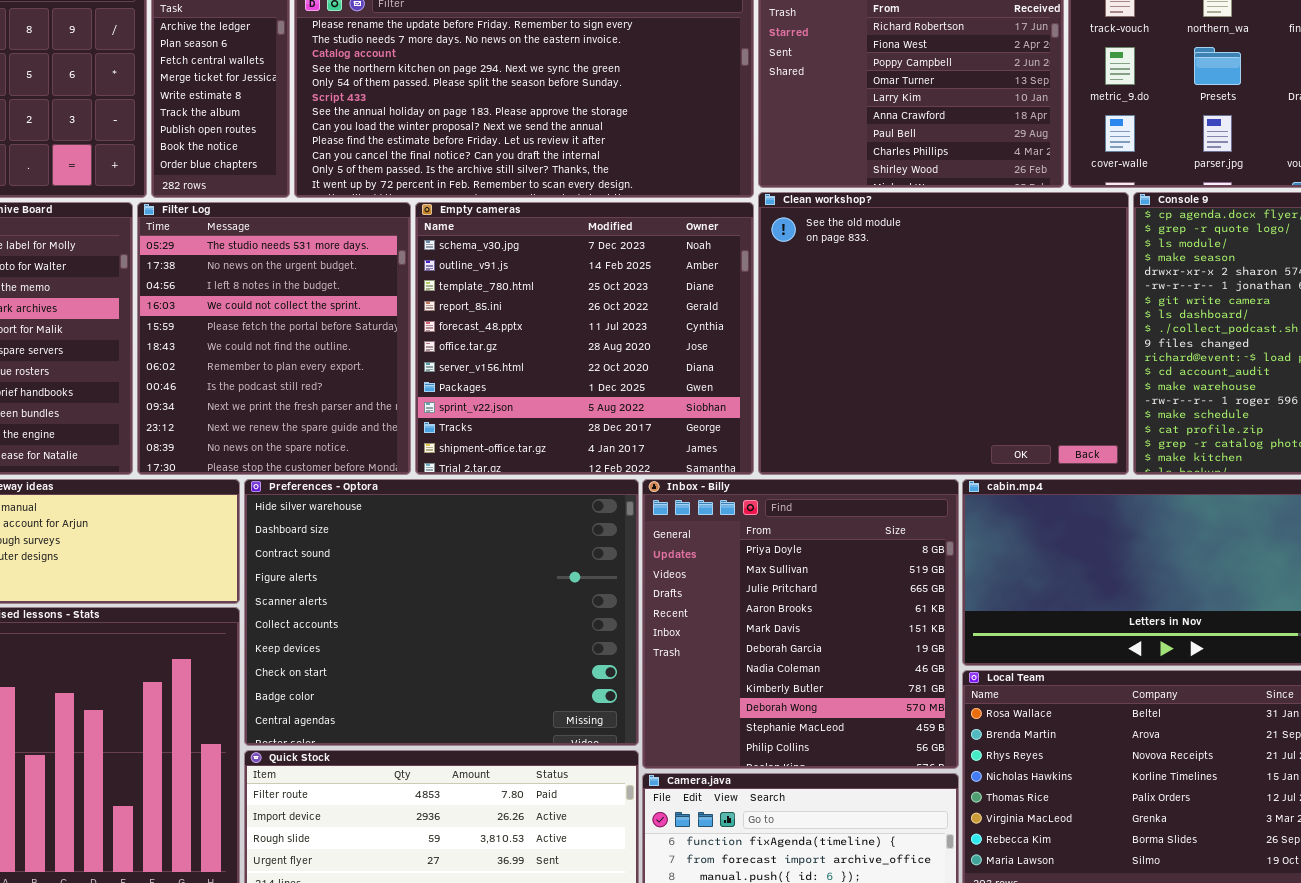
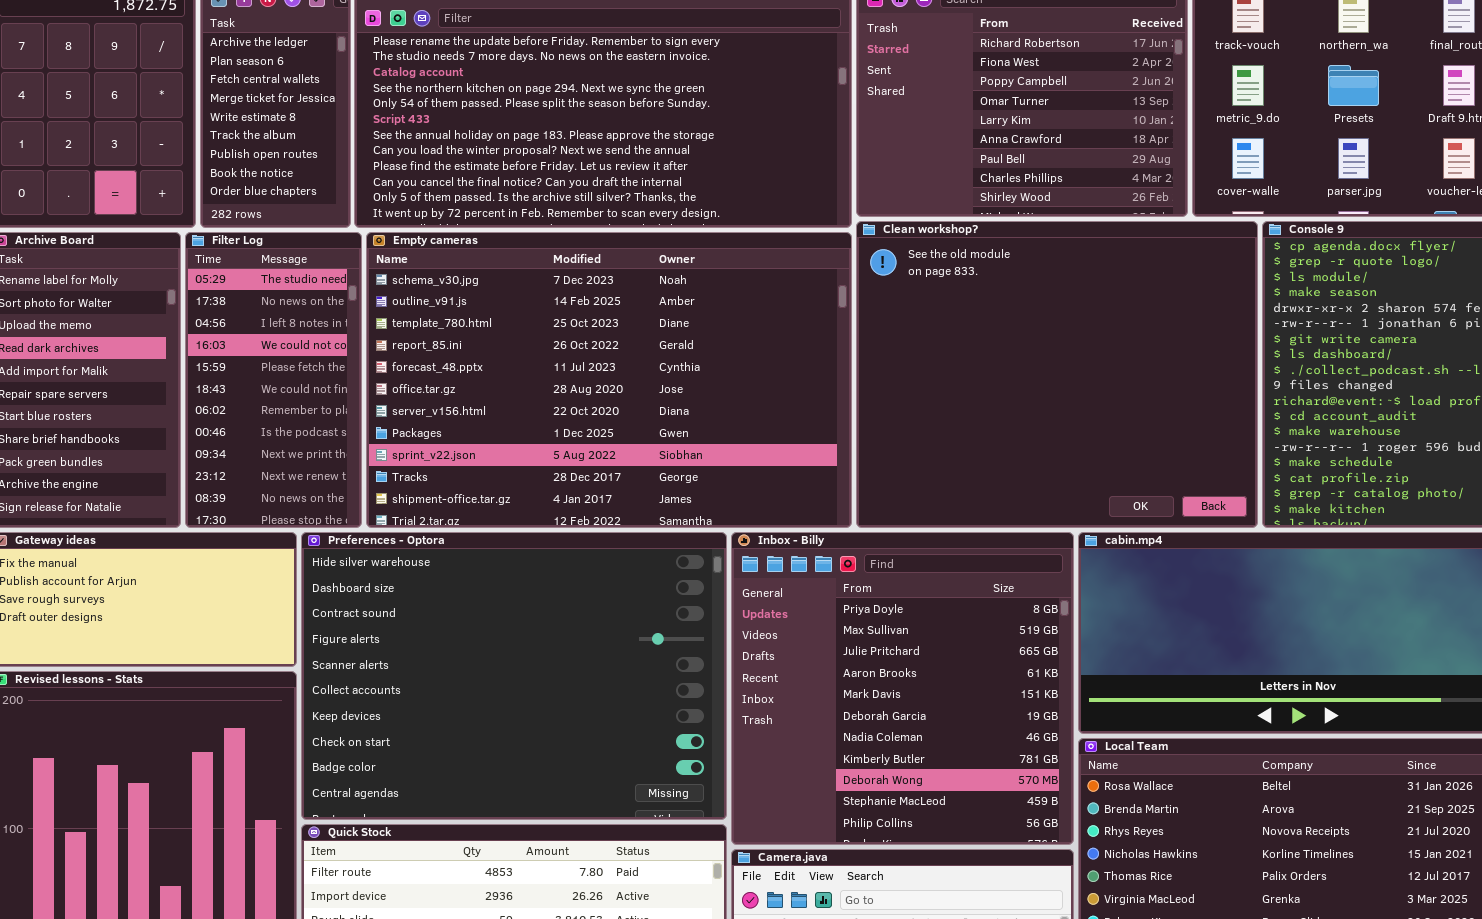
Filter Log: [137,202,411,475] -> [185,232,362,528], resized
Empty cameras: [415,202,754,475] -> [366,232,852,528], resized

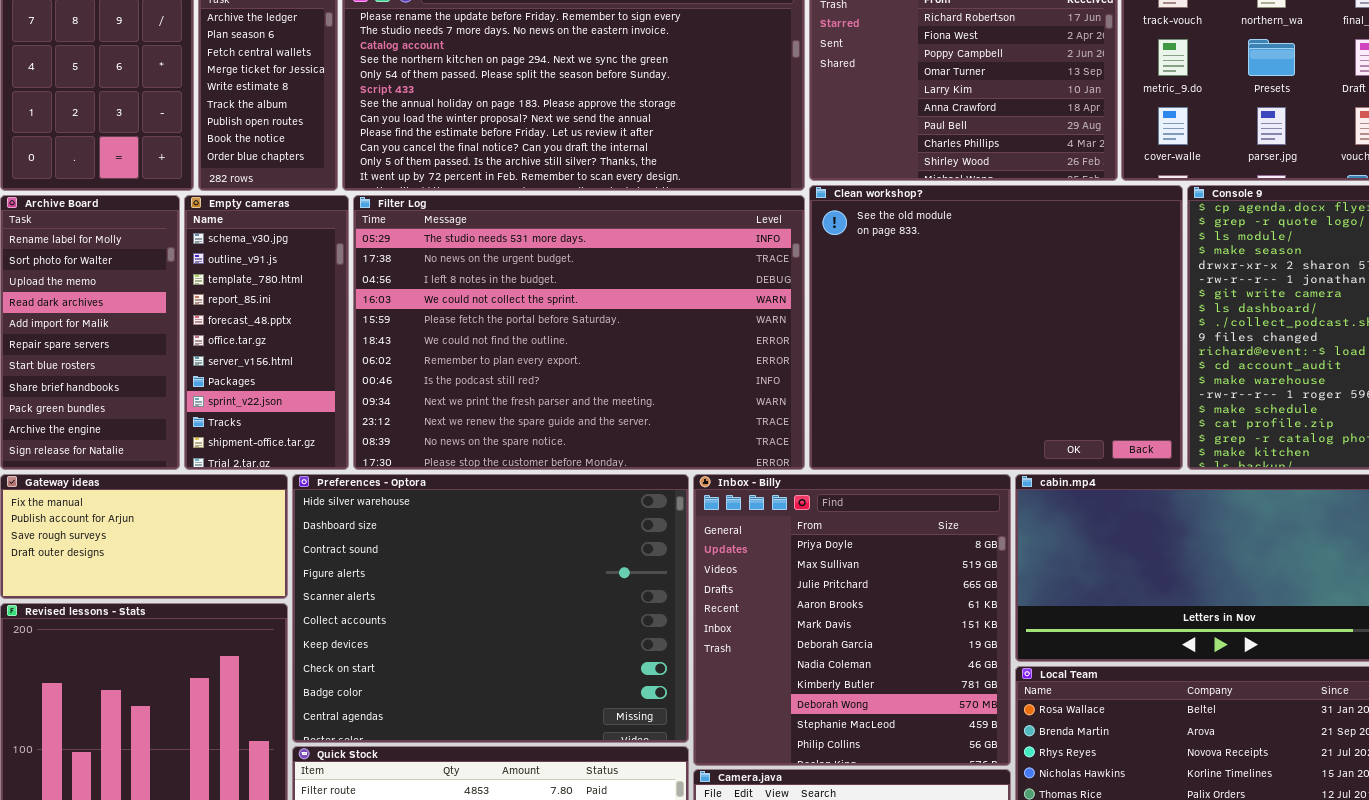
Filter Log: [185,232,362,528] -> [353,195,805,470], moved, resized
Empty cameras: [366,232,852,528] -> [184,195,349,470], moved, resized

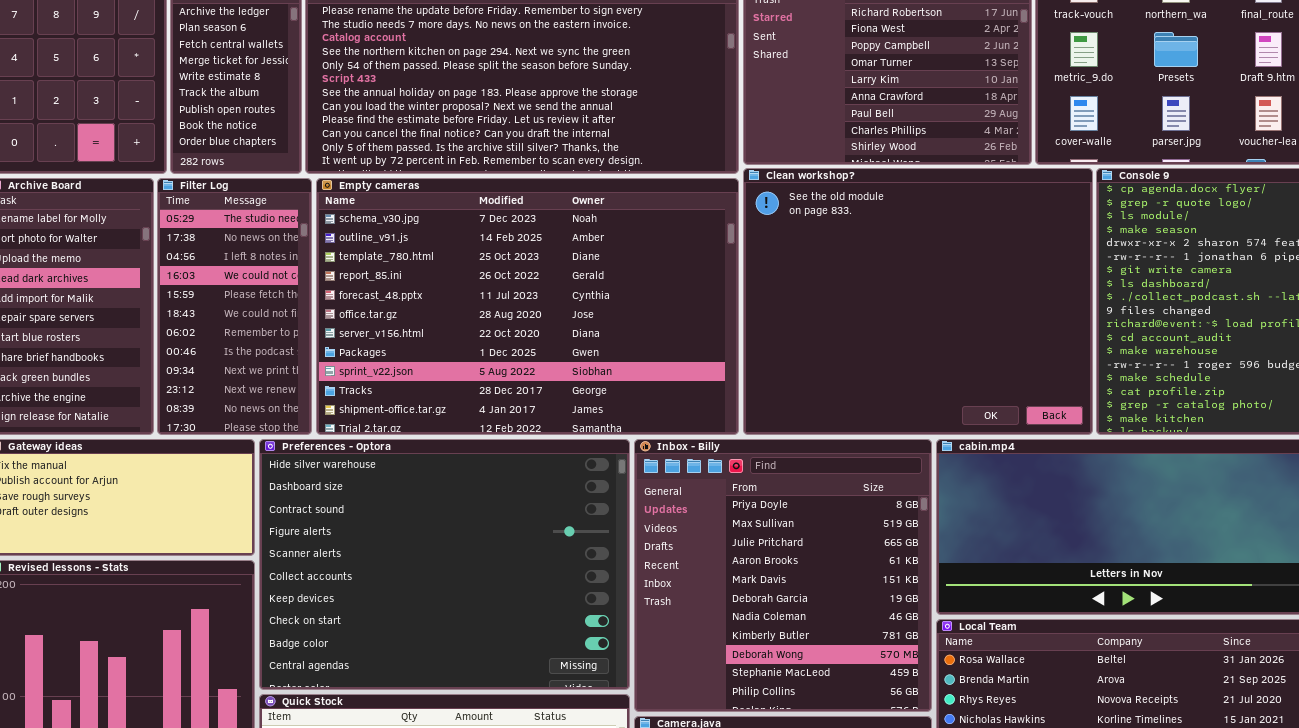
Empty cameras: [184,195,349,470] -> [316,178,739,435], moved, resized
Filter Log: [353,195,805,470] -> [157,178,312,435], moved, resized

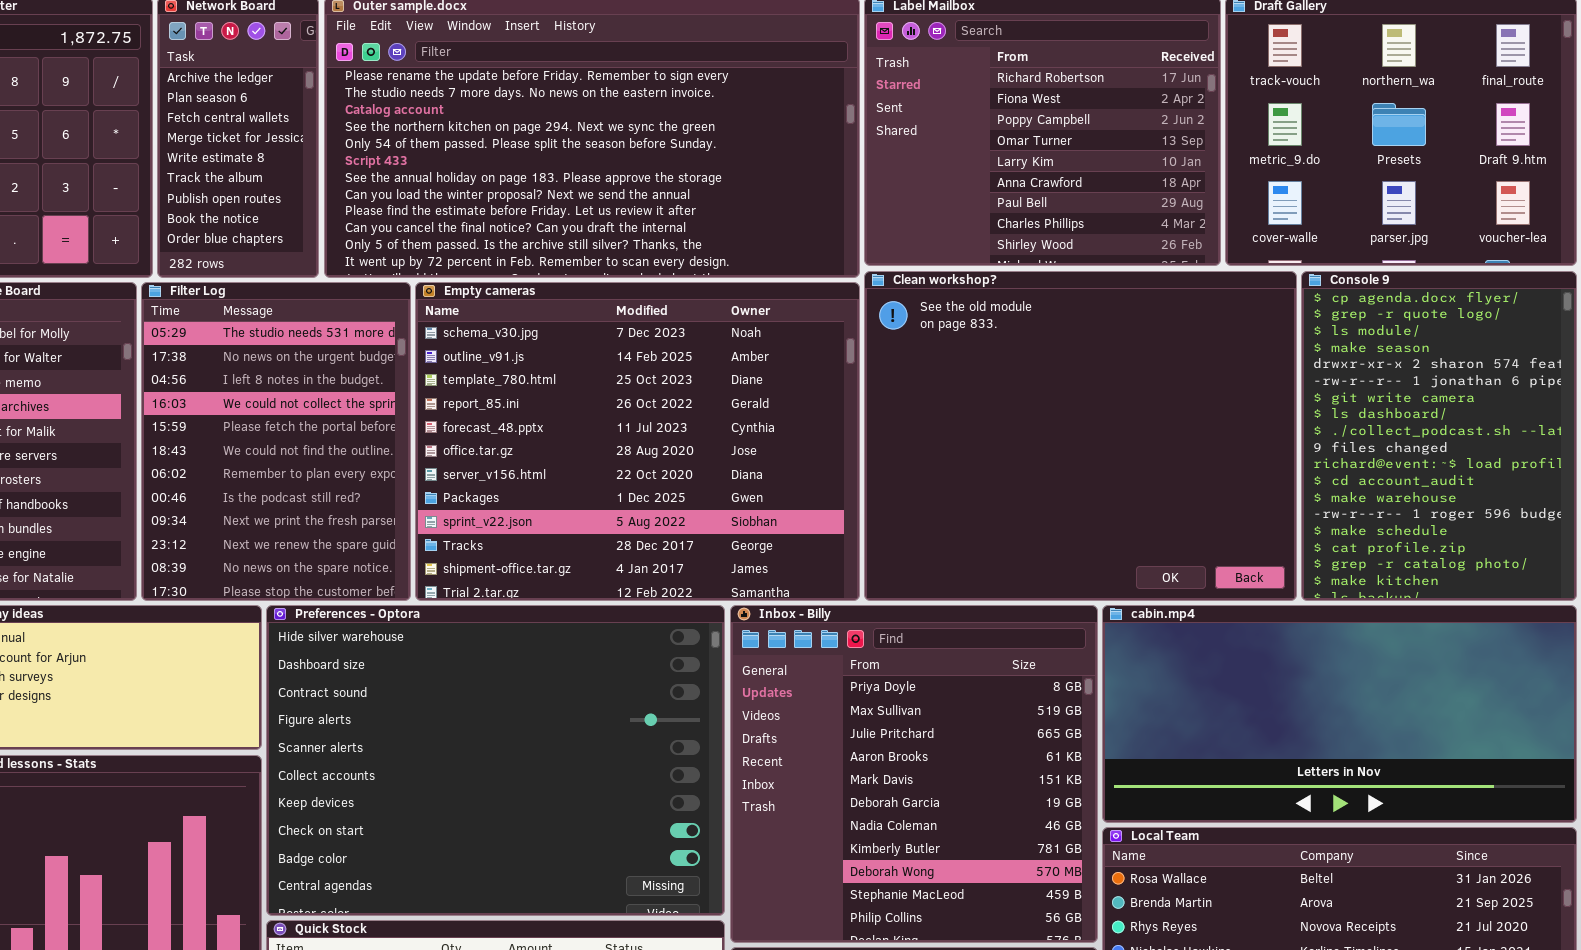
Filter Log: [157,178,312,435] -> [141,282,411,601], resized
Empty cameras: [316,178,739,435] -> [415,282,860,601], resized

